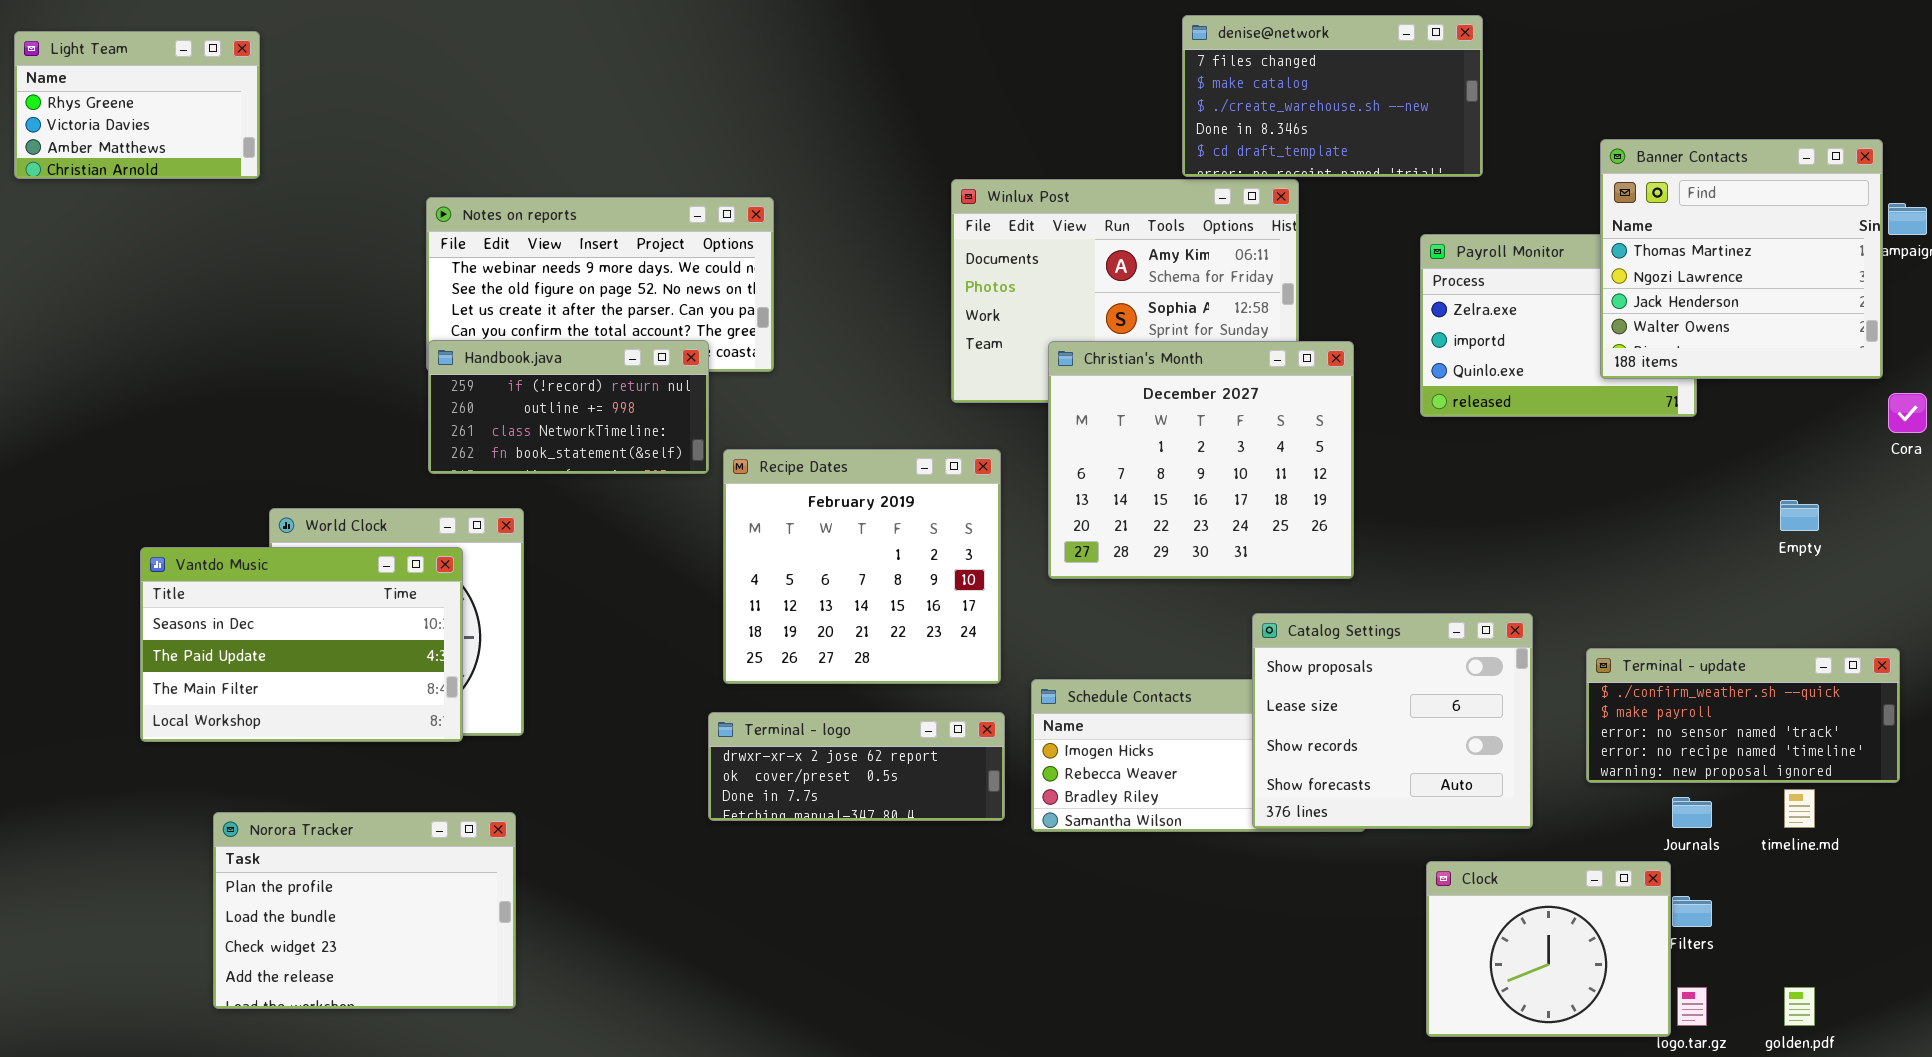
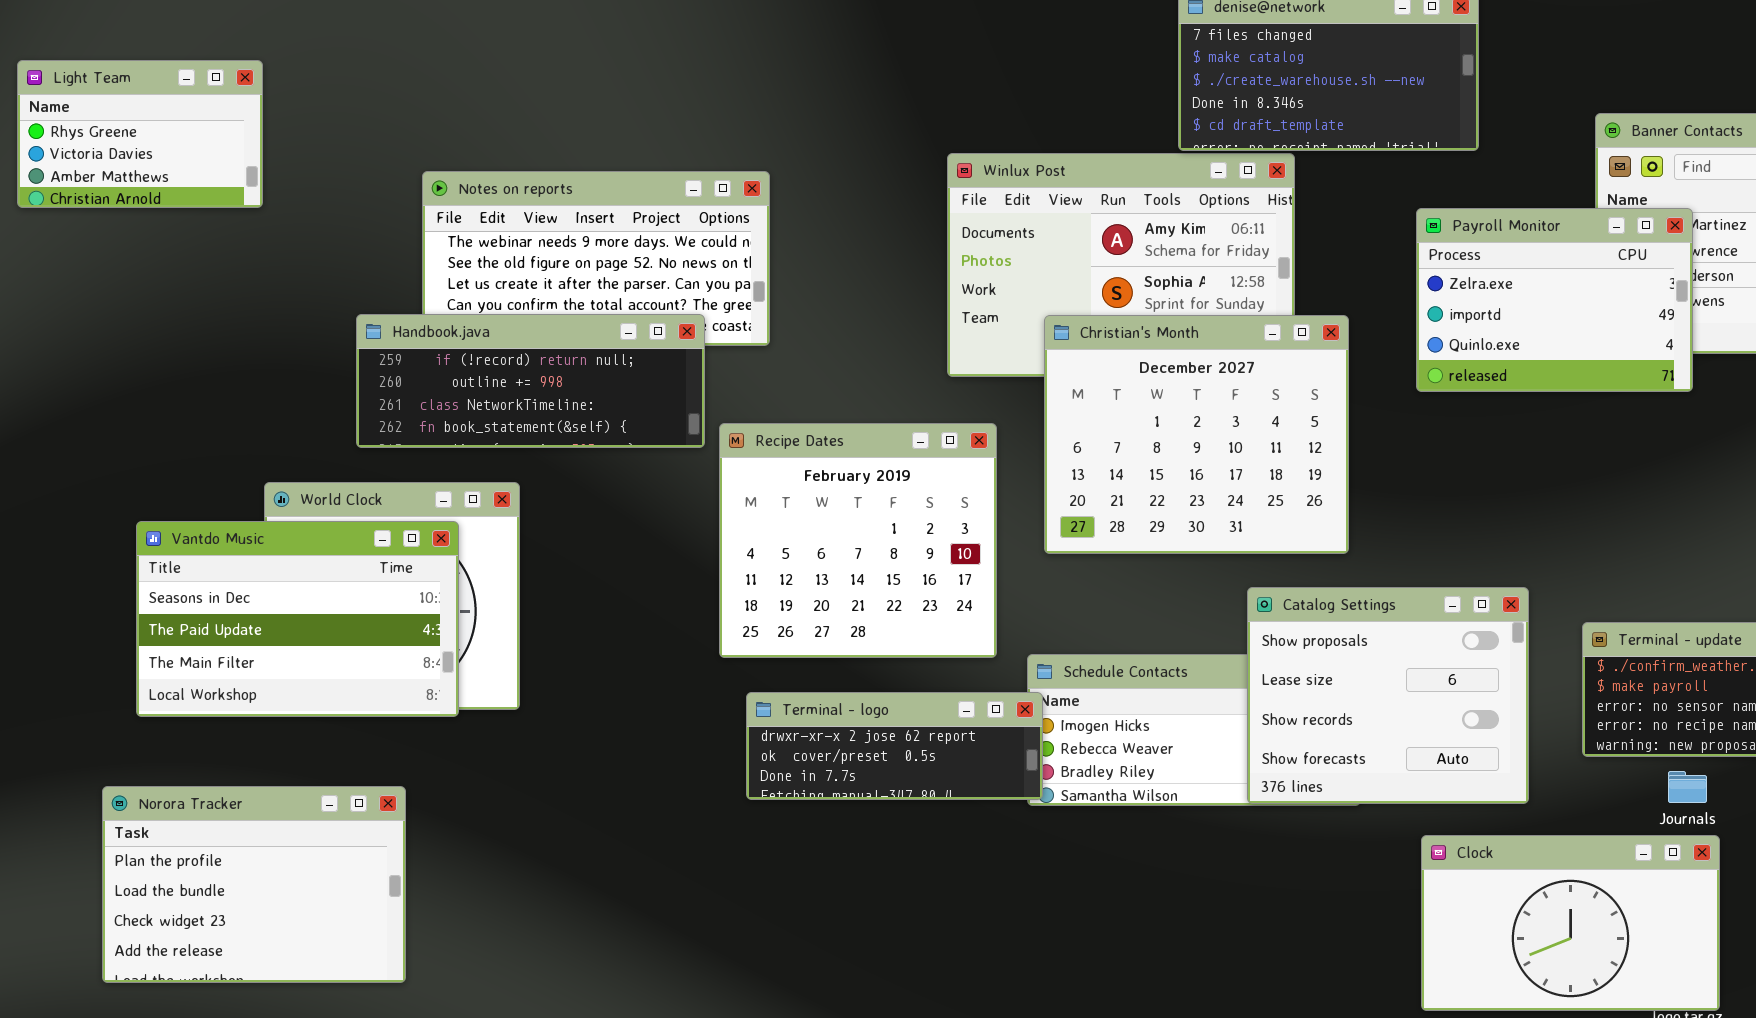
Light Team: [14,31,260,179] -> [17,60,263,208], moved
Payroll Monitor: [1420,234,1697,417] -> [1416,208,1693,392], raised
Handbook.java: [428,340,709,474] -> [356,314,705,448], resized
Terminal - logo: [708,712,1005,821] -> [746,692,1043,800], moved
Norora Tracker: [213,812,516,1009] -> [102,786,406,983], moved
Clock: [1426,861,1671,1037] -> [1421,835,1720,1011], resized

